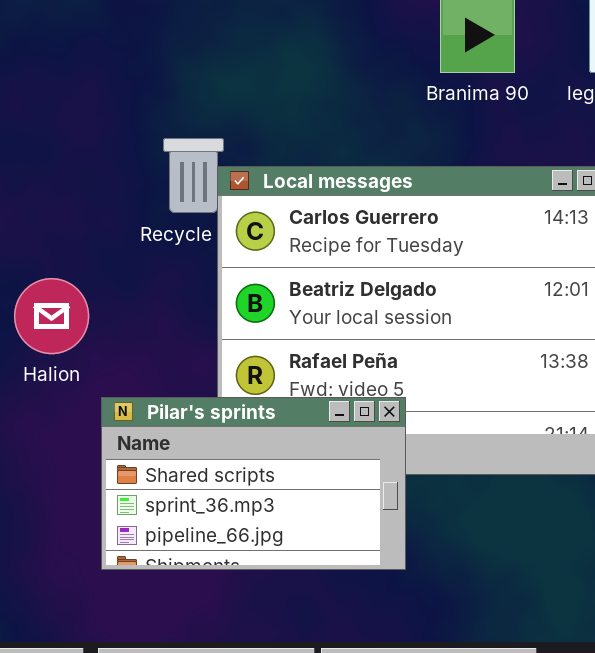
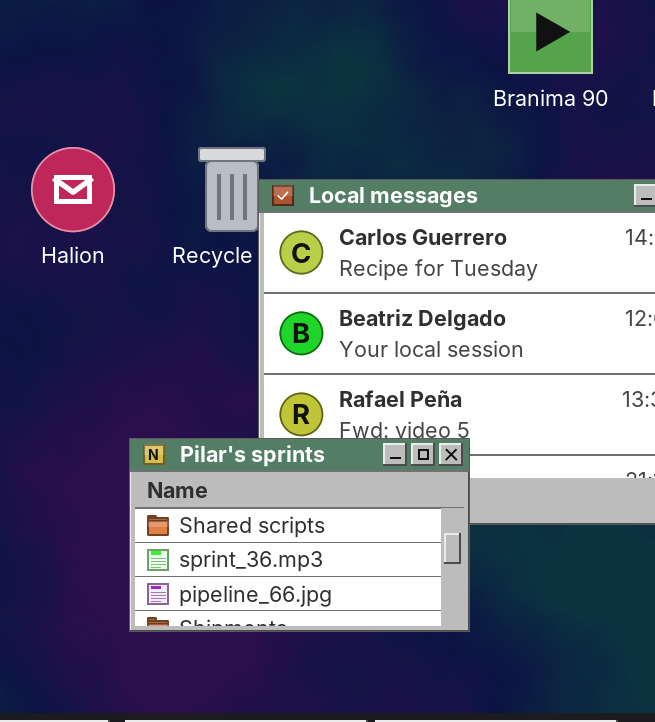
Halion: [14,278,89,354] -> [31,147,115,232], moved

